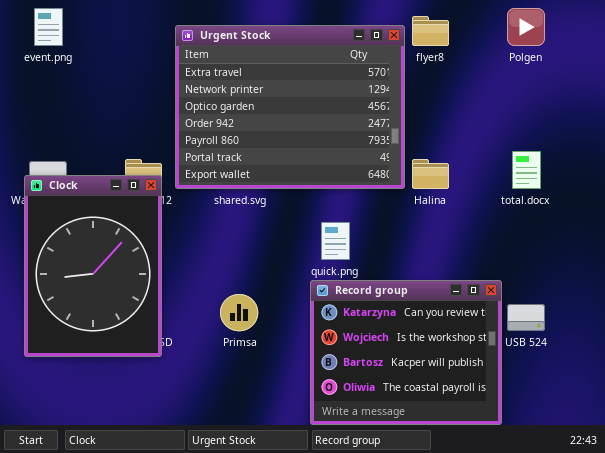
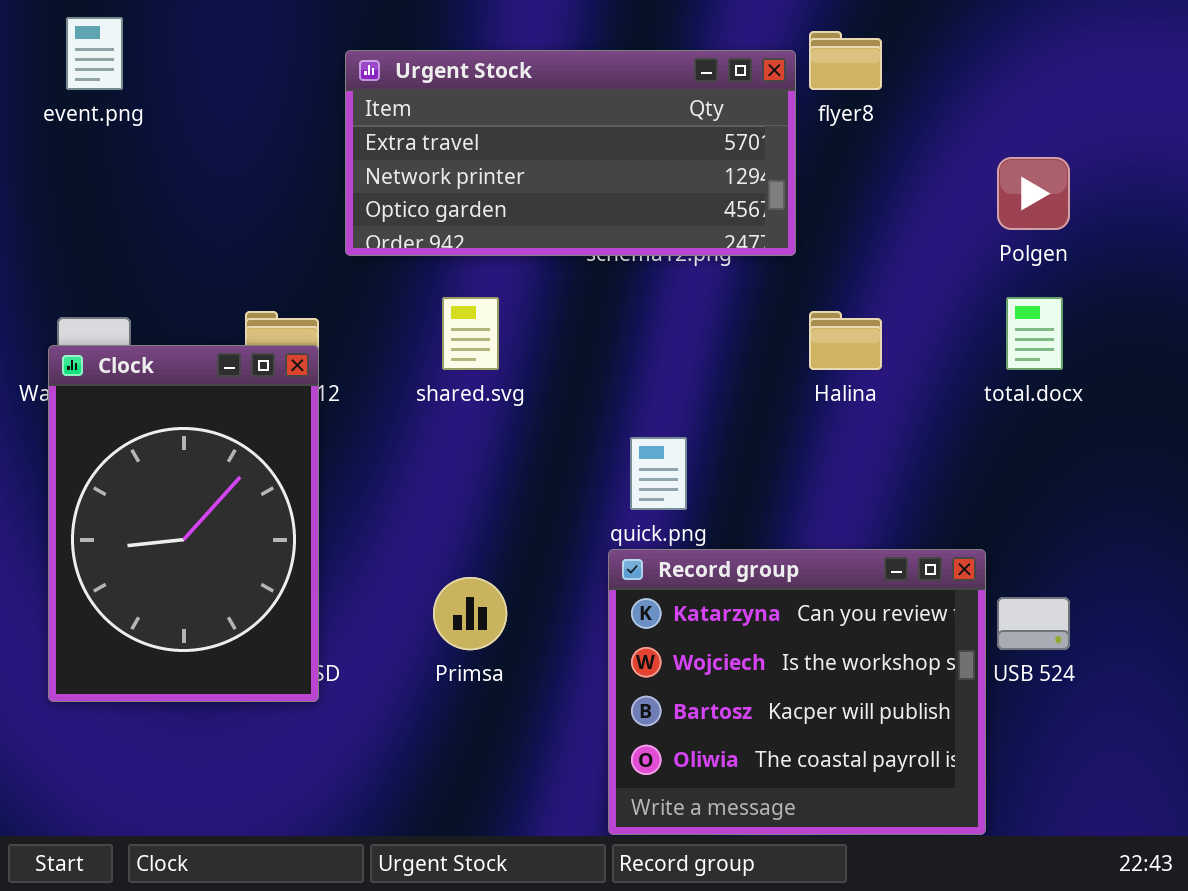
Polgen: [507,8,545,46] -> [997,157,1070,230], moved
Urgent Stock: [175,25,405,189] -> [345,50,796,256], resized

